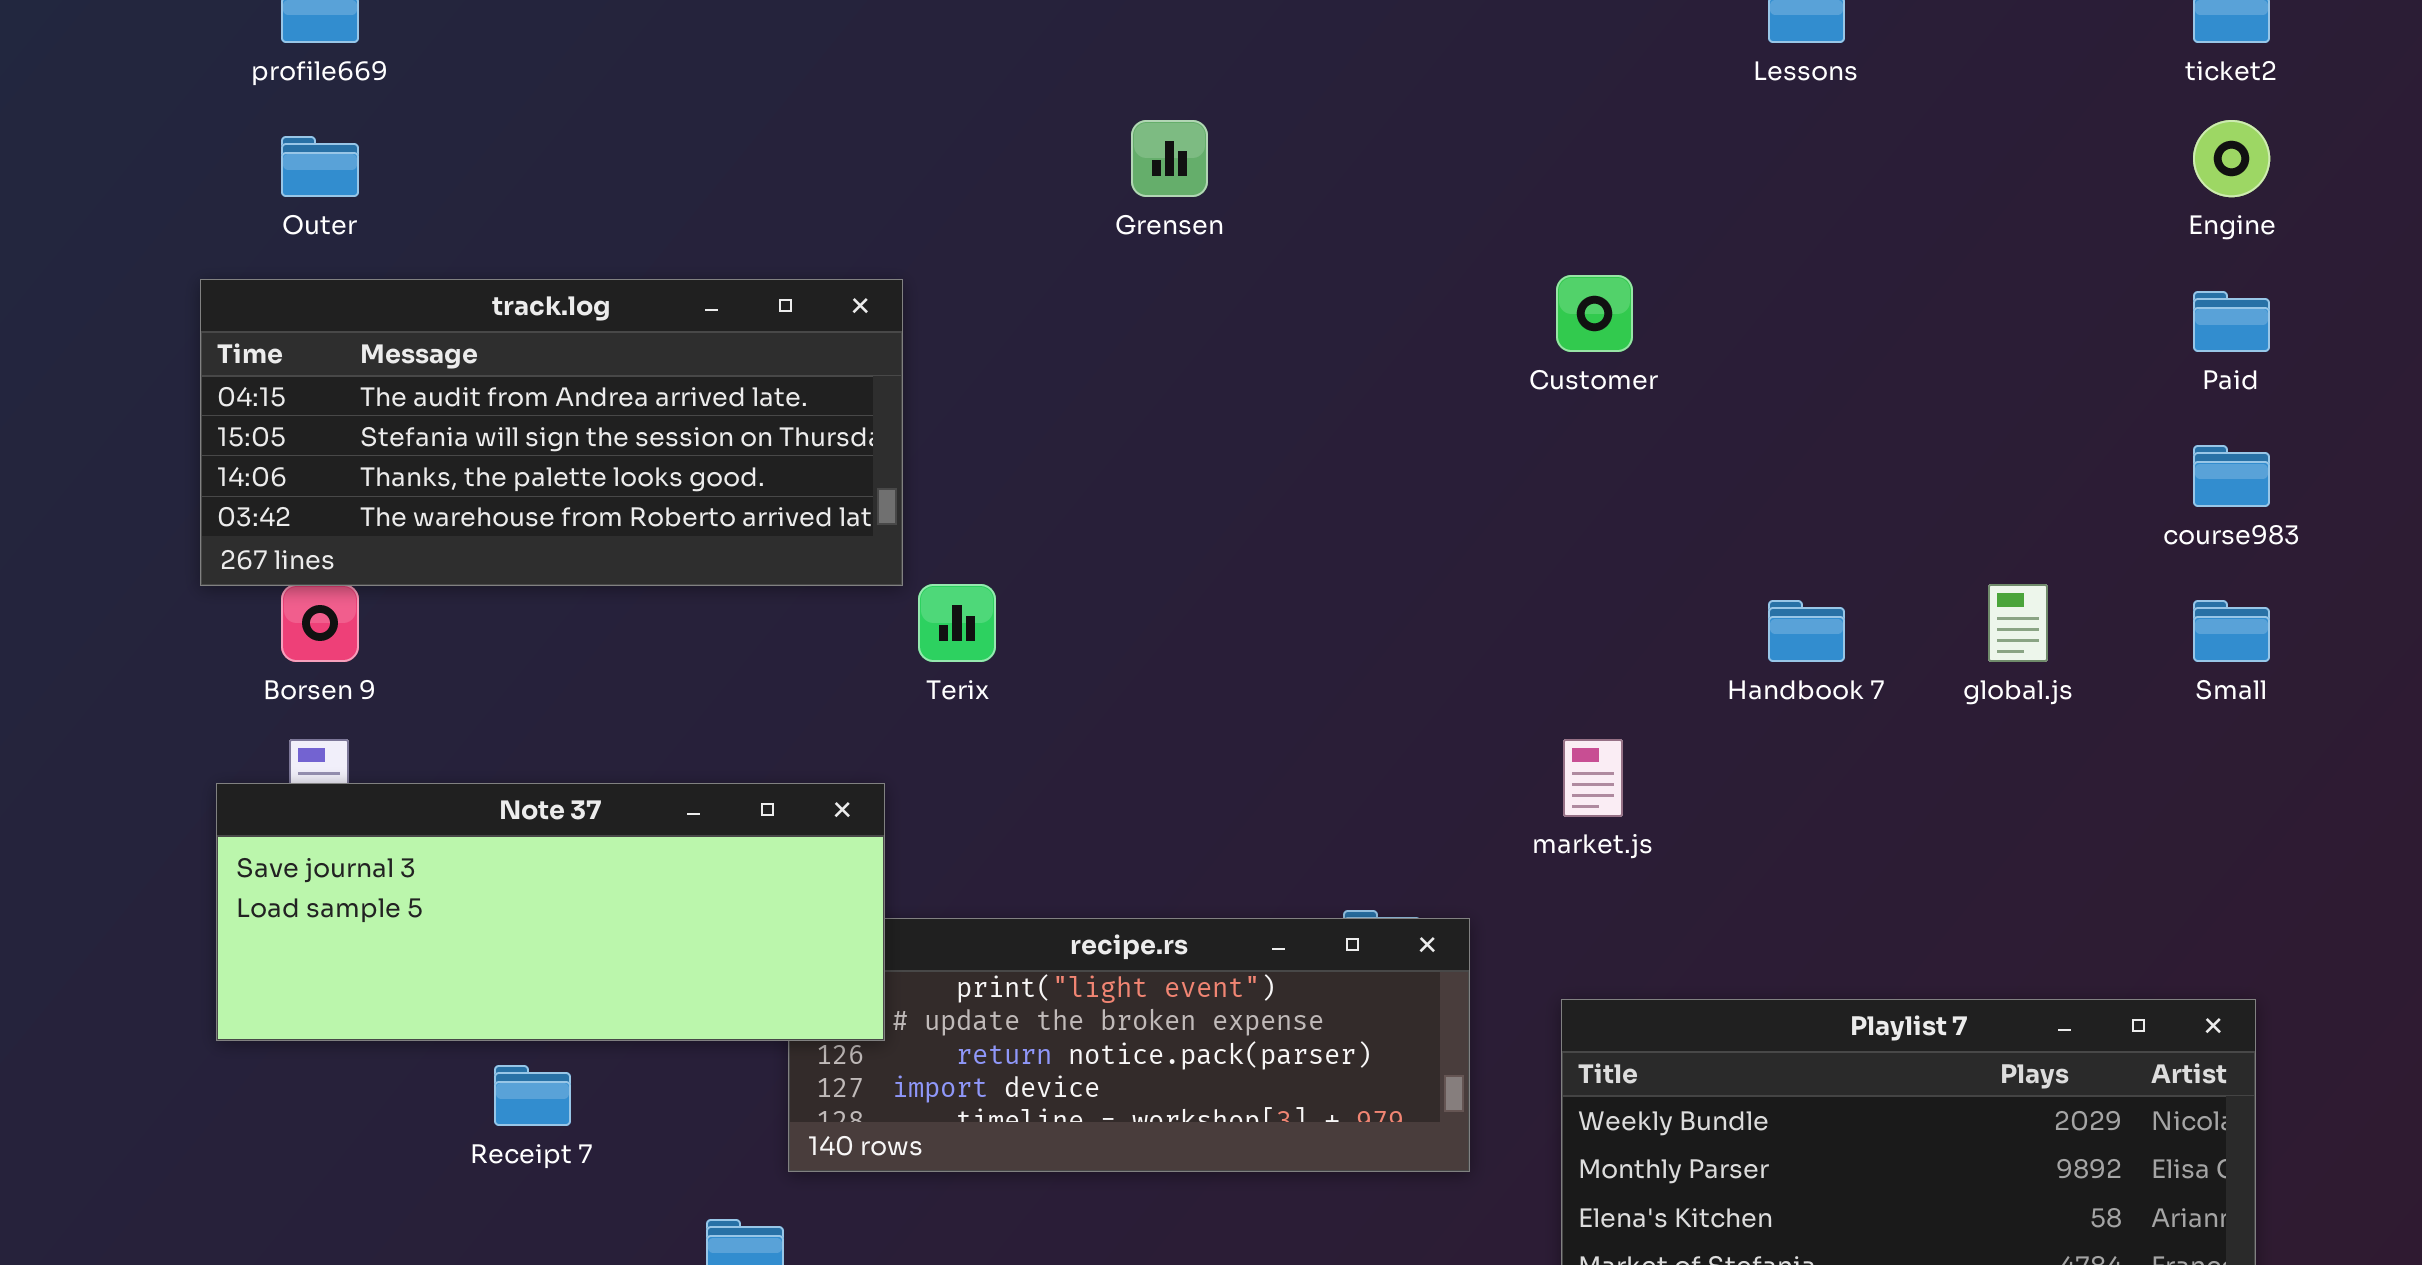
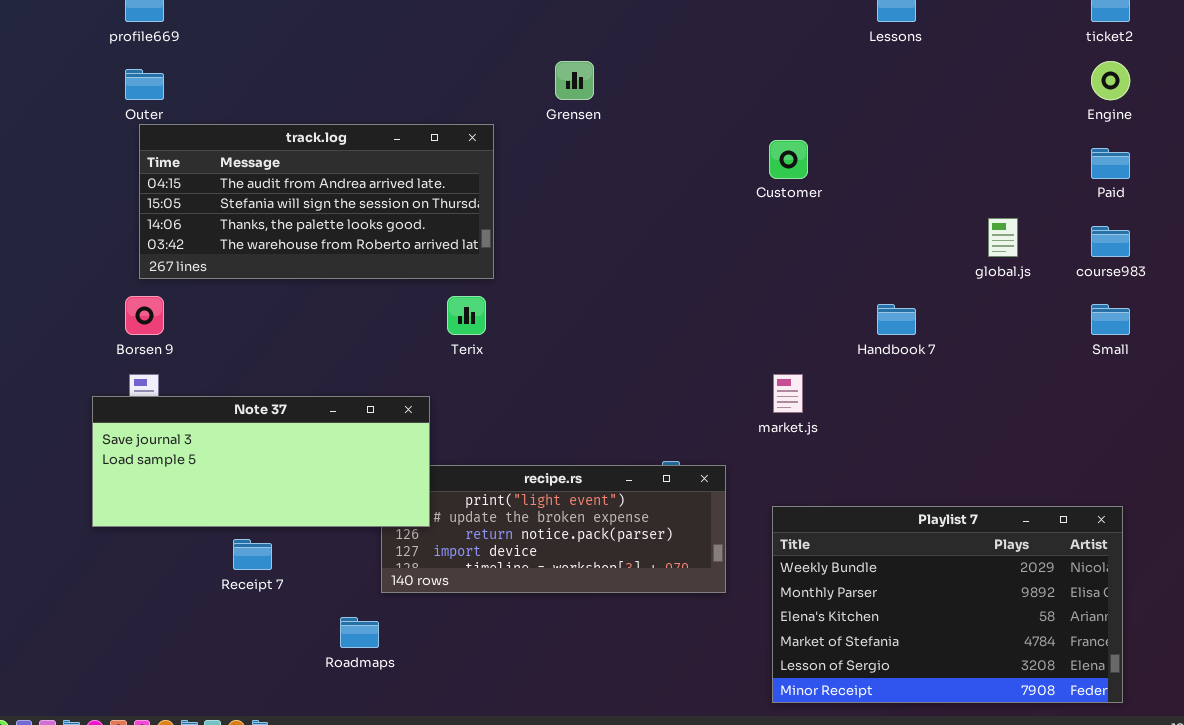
track.log: [200,279,903,586] -> [139,124,494,279], moved
global.js: [1988,584,2048,662] -> [988,218,1018,257], moved

